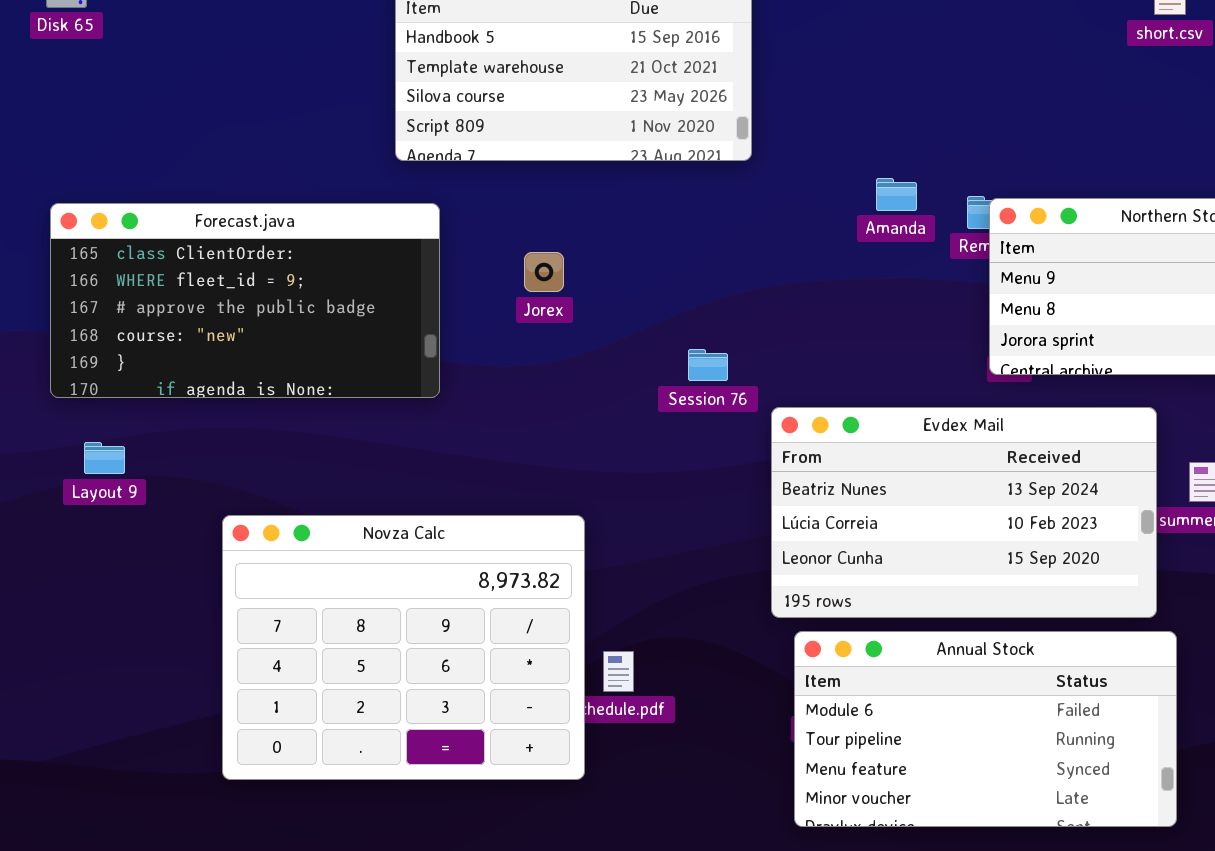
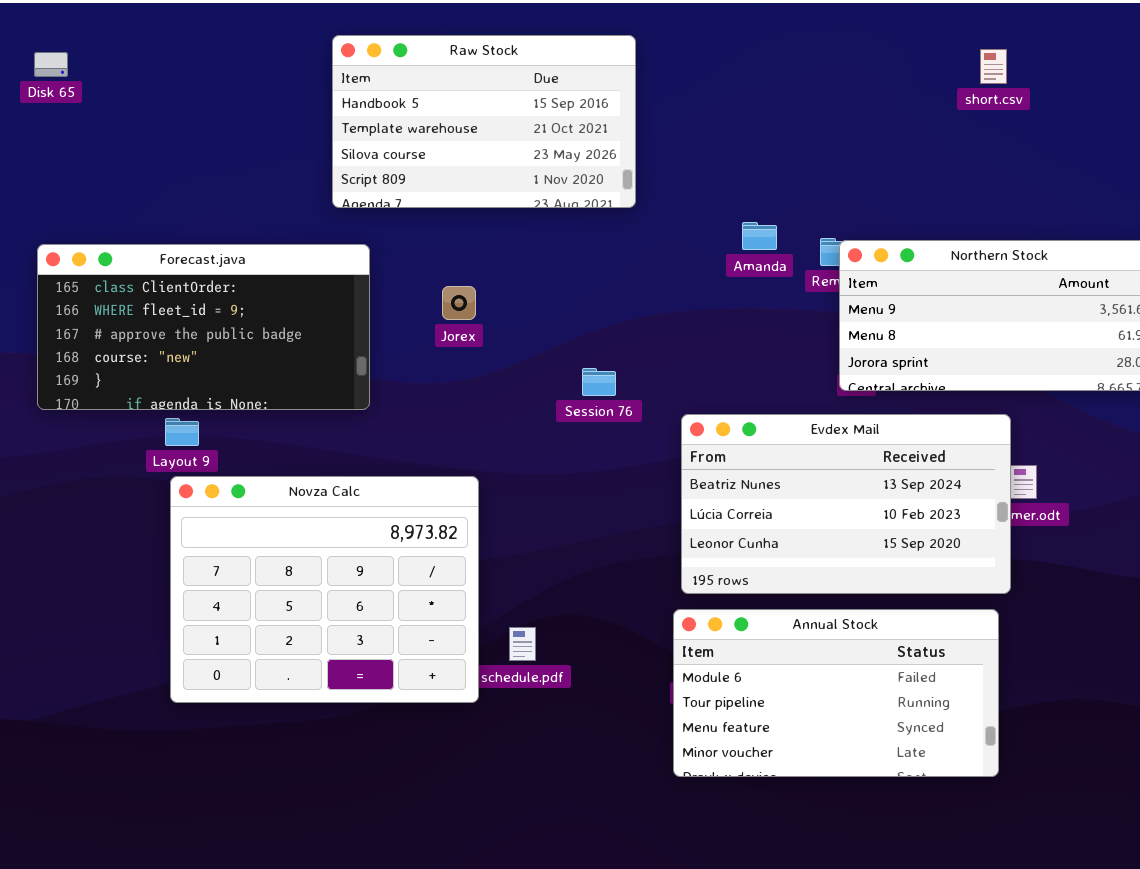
Evdex Mail: [771,407,1157,618] -> [681,414,1011,594], moved
Layout 9: [84,442,125,474] -> [165,418,199,446], moved
Novza Calc: [222,515,585,780] -> [170,476,479,703], moved

